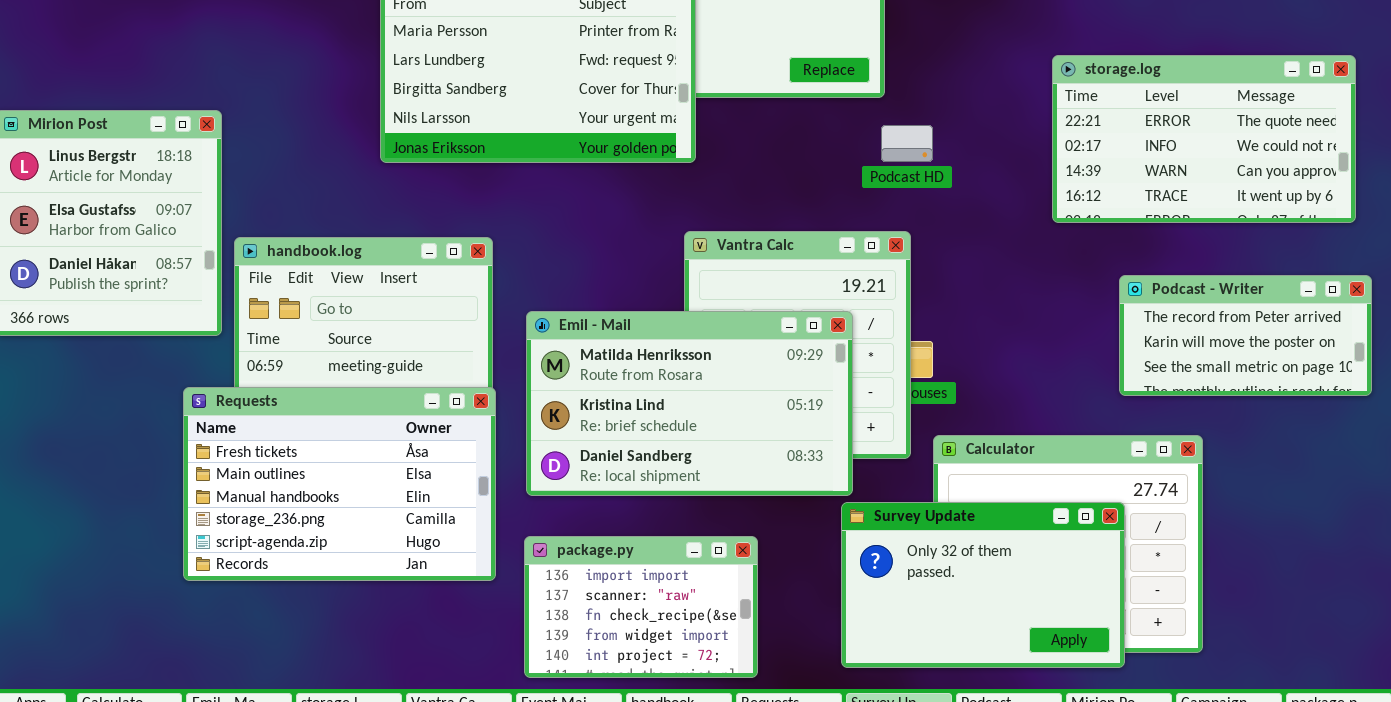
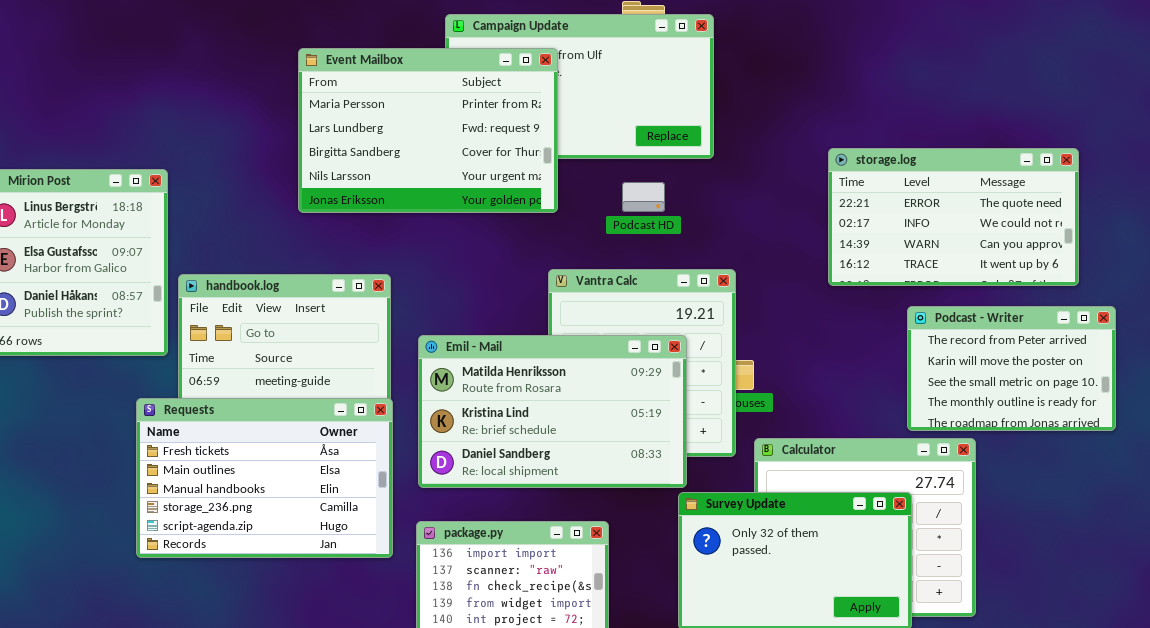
storage.log: [1052,55,1356,223] -> [828,148,1079,286], moved
Podcast HD: [881,125,933,162] -> [622,182,665,212], moved
Podcast - Writer: [1119,275,1372,396] -> [907,306,1116,431], resized

